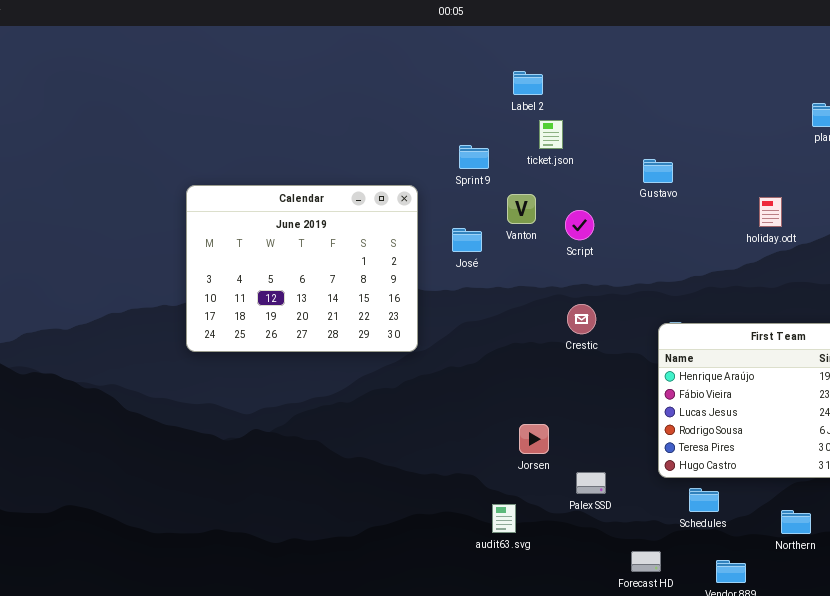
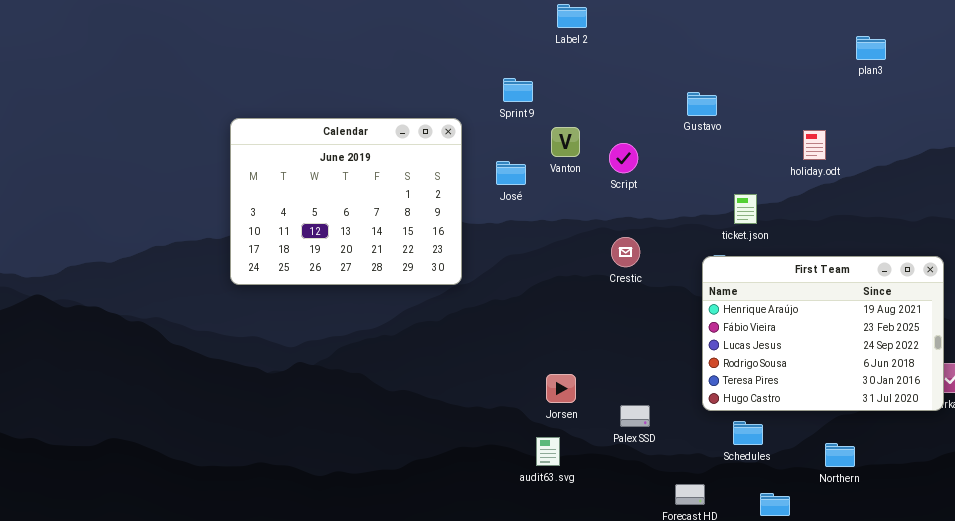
ticket.json: [539,120,563,149] -> [734,194,757,224], moved
Jorsen: [519,424,549,454] -> [546,374,576,403], moved

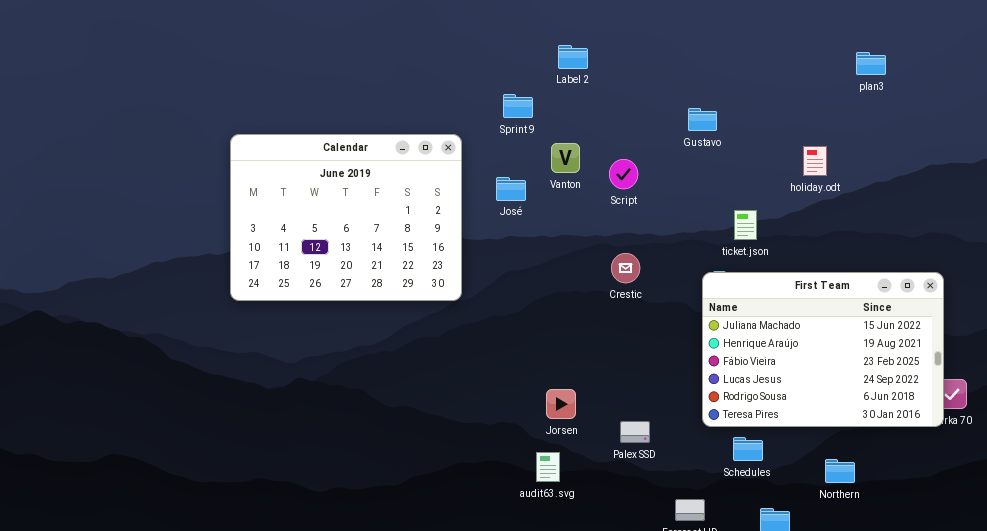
Label 2: [557,4,587,28] -> [558,45,588,69], moved
First Team: [702,256,944,411] -> [702,272,944,427], scrolled up 1 row

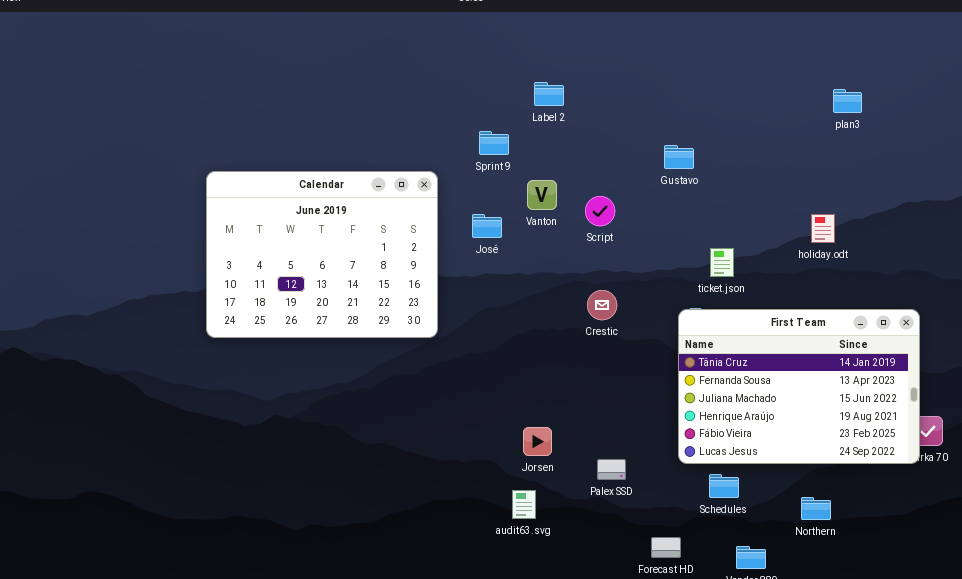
holiday.odt: [803,146,827,176] -> [811,214,835,243], moved
First Team: [702,272,944,427] -> [678,309,920,464], scrolled up 2 rows

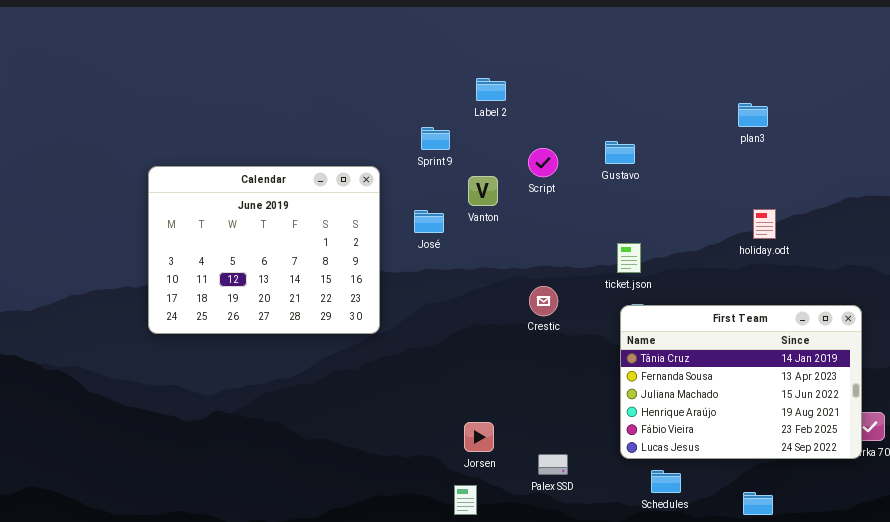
plan3: [833,89,862,113] -> [738,103,768,127], moved
Script: [585,196,615,226] -> [528,148,558,177], moved
ticket.json: [710,248,734,277] -> [617,243,641,273], moved

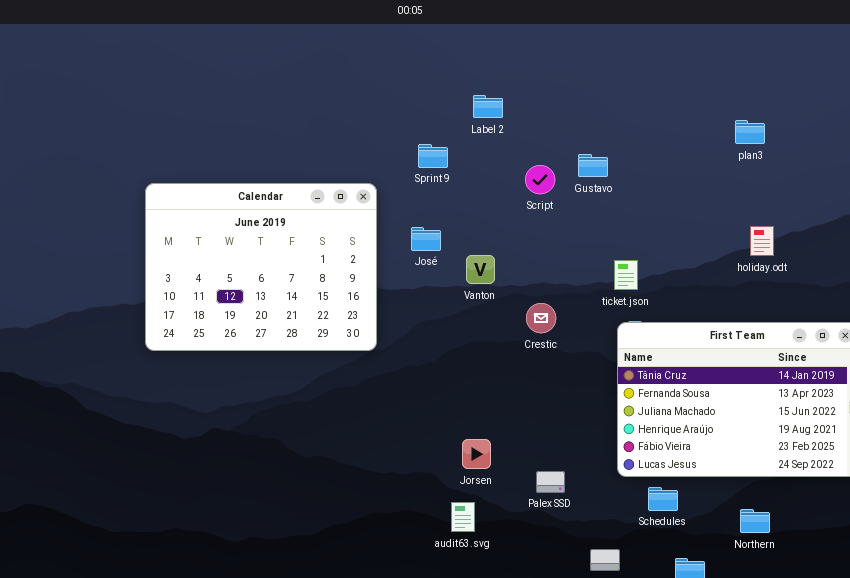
Gustavo: [605,141,635,164] -> [578,154,608,177], moved
Vanton: [468,176,498,206] -> [466,255,495,284], moved

